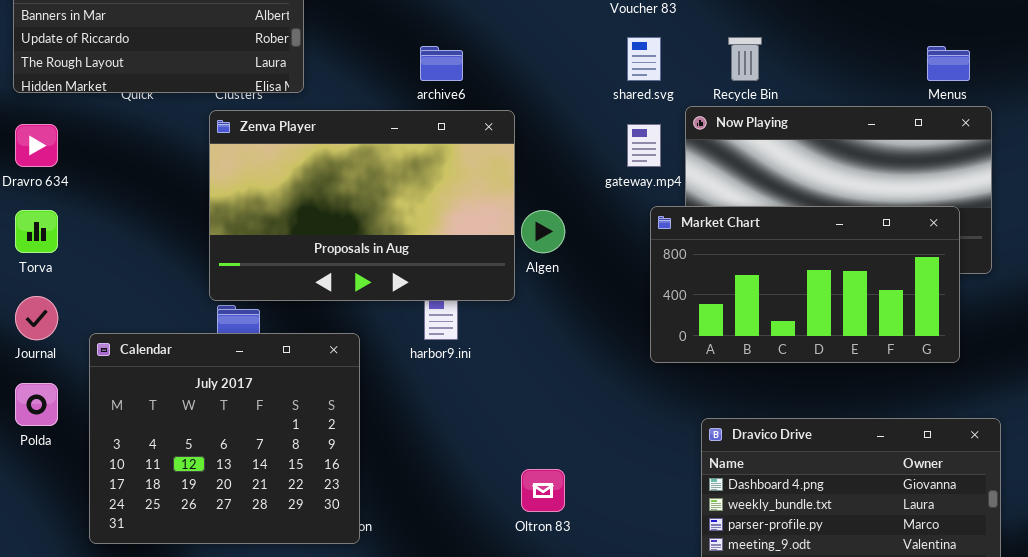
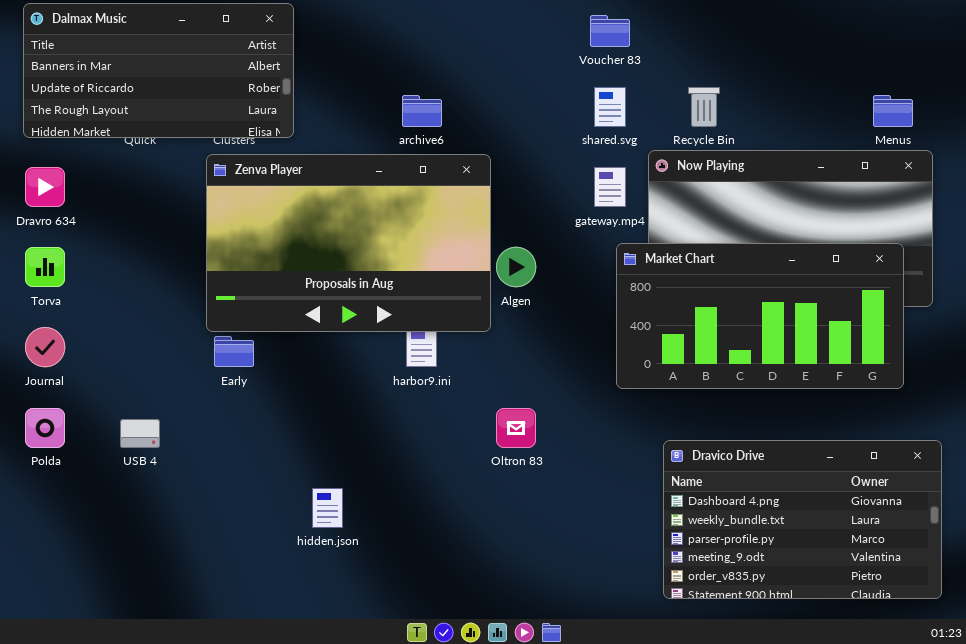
Calendar: [89,333,360,544] -> none, closed
Oltron 83: [521,469,565,512] -> [496,408,536,448], moved

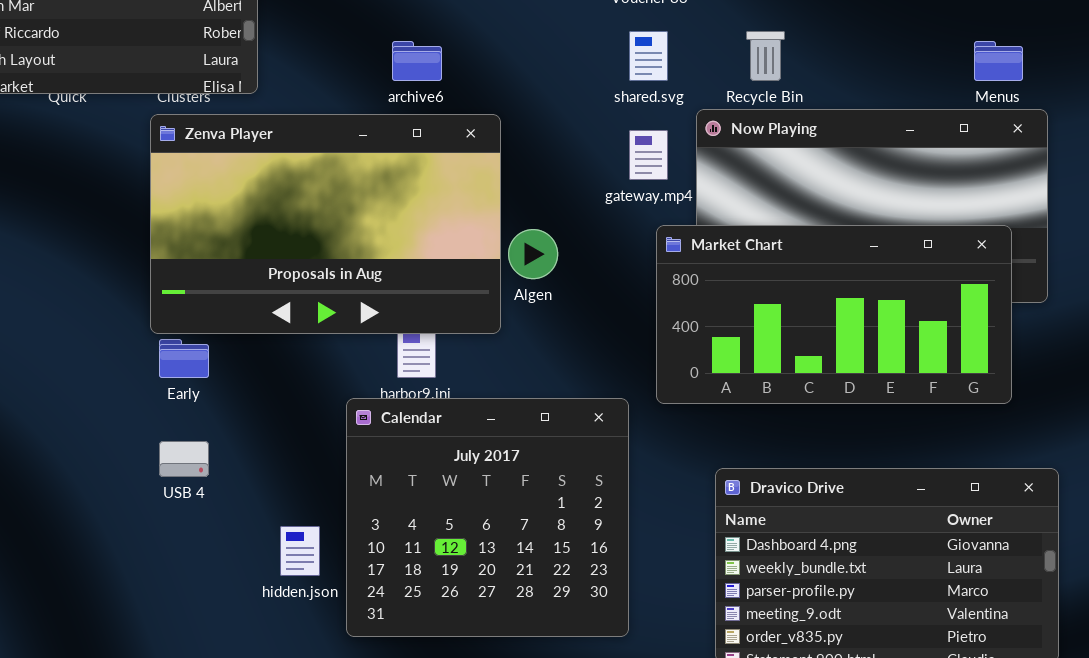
Calendar: none -> [346,398,629,637], opened
USB 4: [120,419,160,448] -> [159,441,209,477], moved

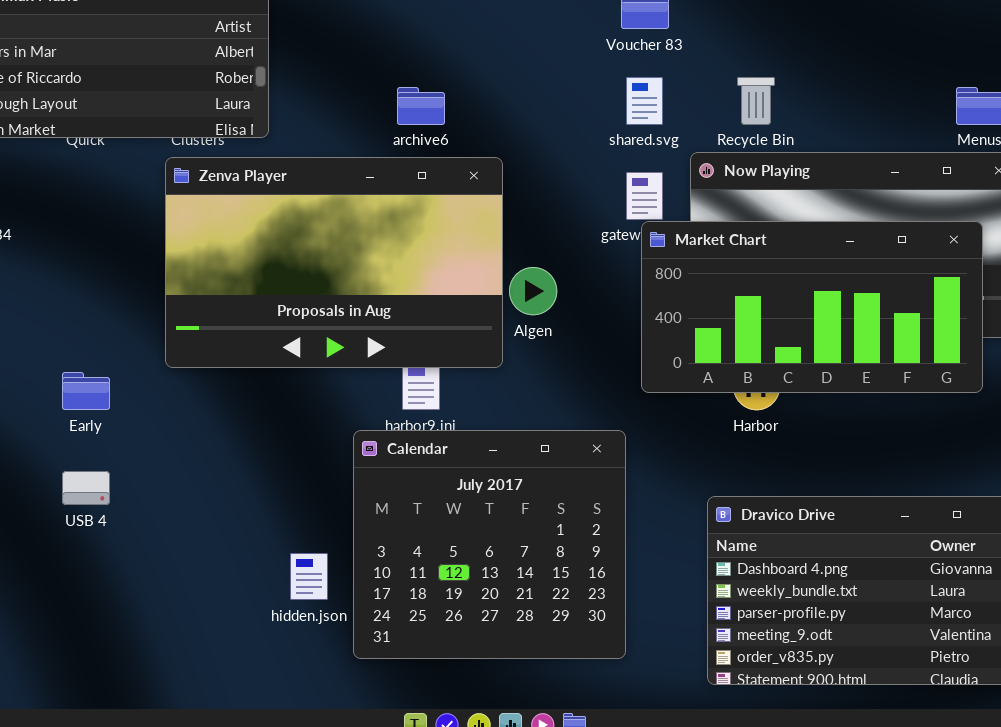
Market Chart: [656,225,1012,404] -> [641,221,983,393], moved
Early: [159,339,209,378] -> [62,372,110,410], moved
USB 4: [159,441,209,477] -> [62,471,110,505], moved

